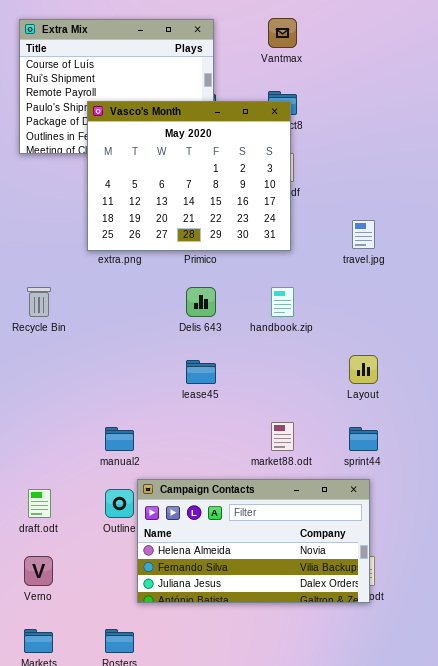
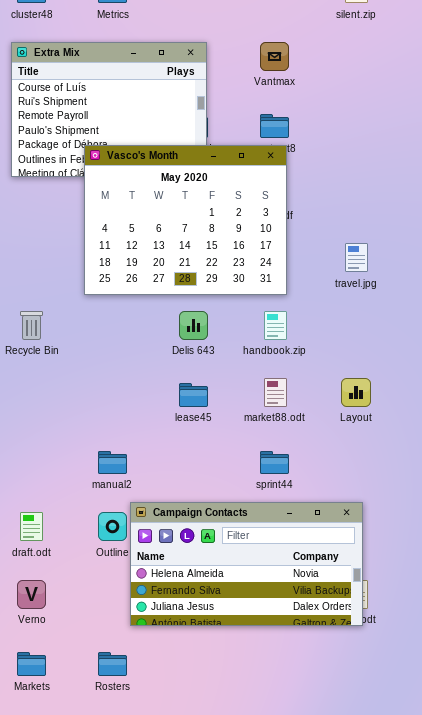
Vasco's Month: [87,101,291,251] -> [84,145,287,295], moved
market88.odt: [271,422,294,451] -> [264,378,287,407], moved
sprint44: [349,427,378,451] -> [260,451,289,474], moved

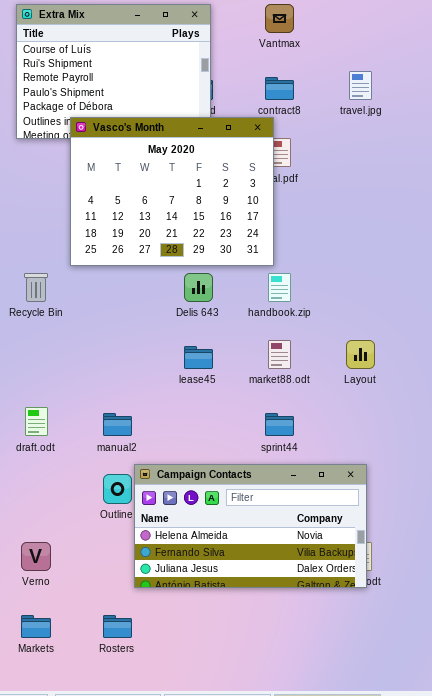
Vasco's Month: [84,145,287,295] -> [70,117,274,266], moved
travel.jpg: [345,243,368,272] -> [349,71,372,100], moved
draft.odt: [20,512,43,541] -> [25,407,48,436], moved

